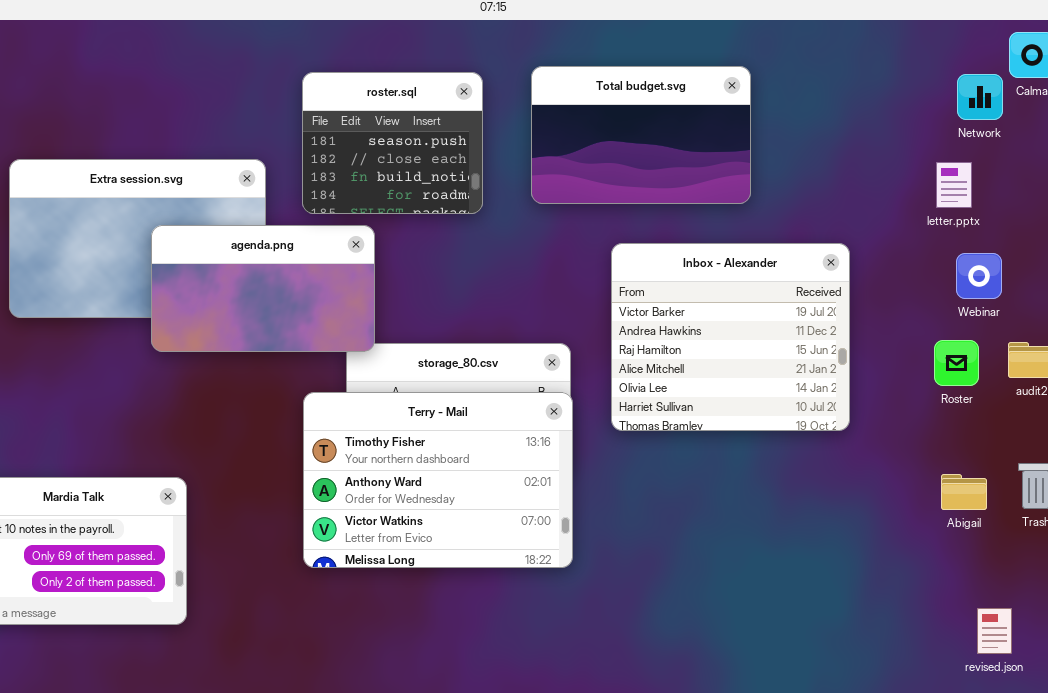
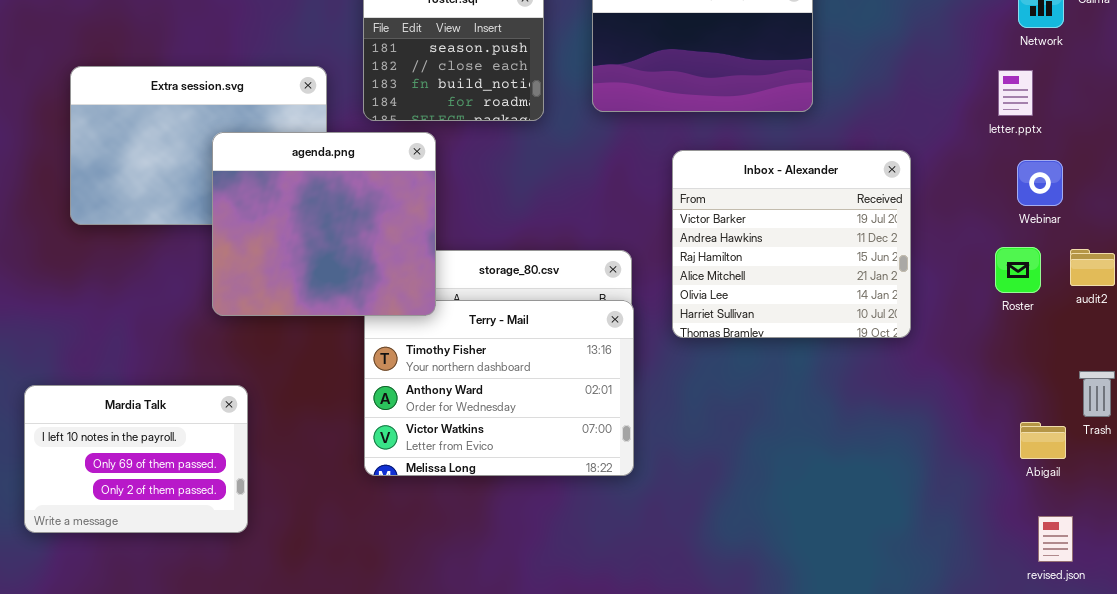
agenda.png: [151,225,375,352] -> [212,132,436,316], resized
Abigail: [941,474,987,510] -> [1020,422,1066,459], moved

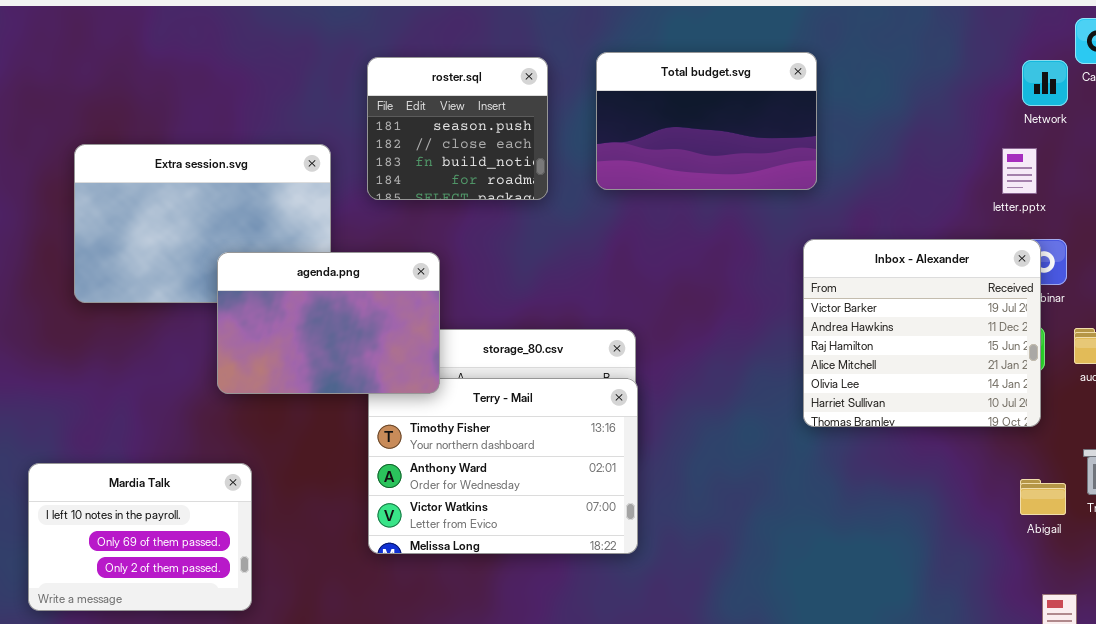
agenda.png: [212,132,436,316] -> [217,252,440,394], resized
Inbox - Alexander: [672,150,911,338] -> [803,239,1041,427], moved
Abigail: [1020,422,1066,459] -> [1020,479,1066,515], moved

